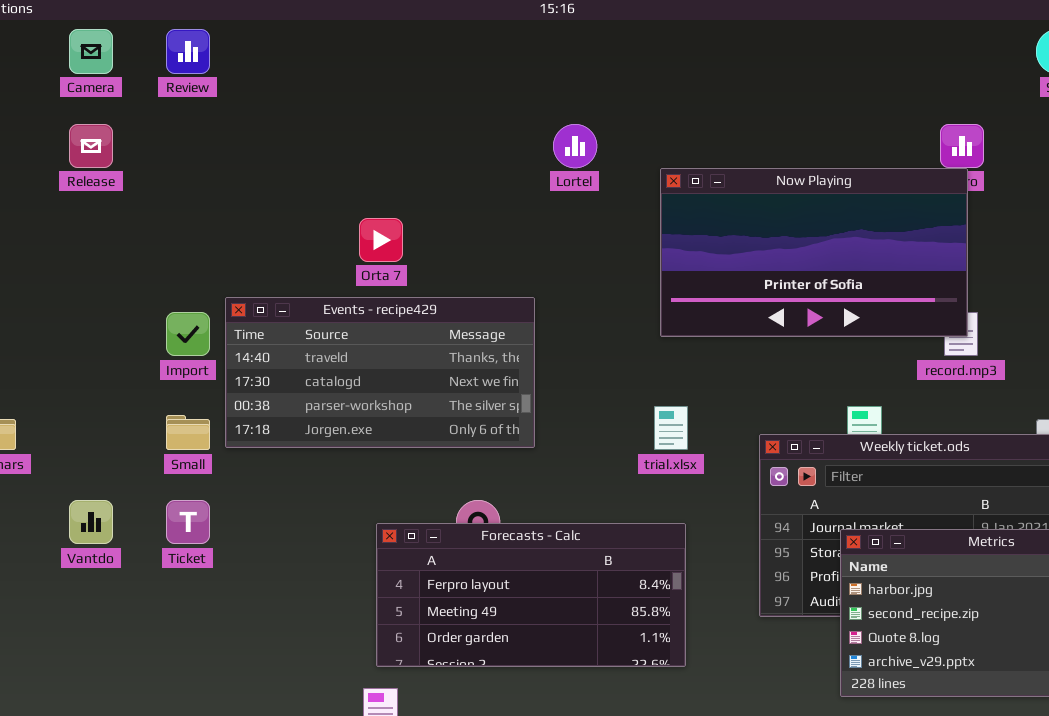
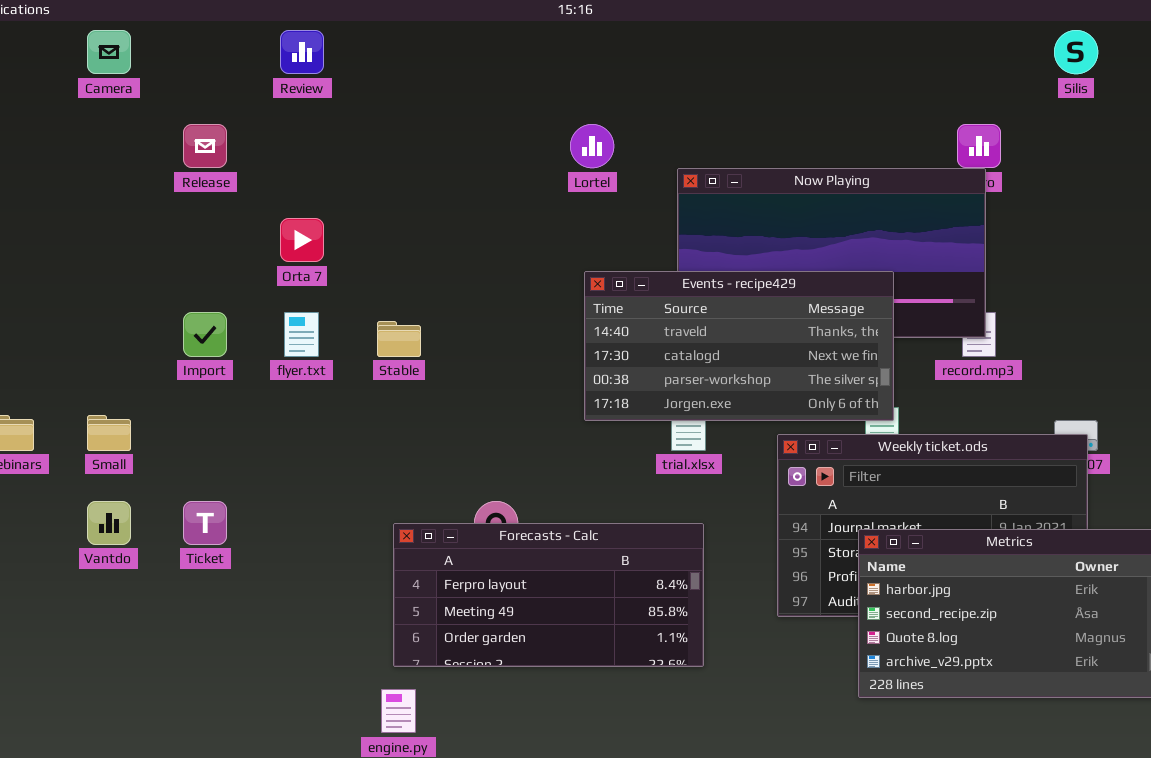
Review: [166,29,210,74] -> [280,30,324,74], moved
Release: [69,124,113,168] -> [183,124,227,168], moved
Orta 7: [359,218,403,262] -> [280,218,324,262], moved
Events - recipe429: [225,297,535,448] -> [584,271,894,421], moved
Small: [166,415,210,450] -> [87,415,131,451], moved

